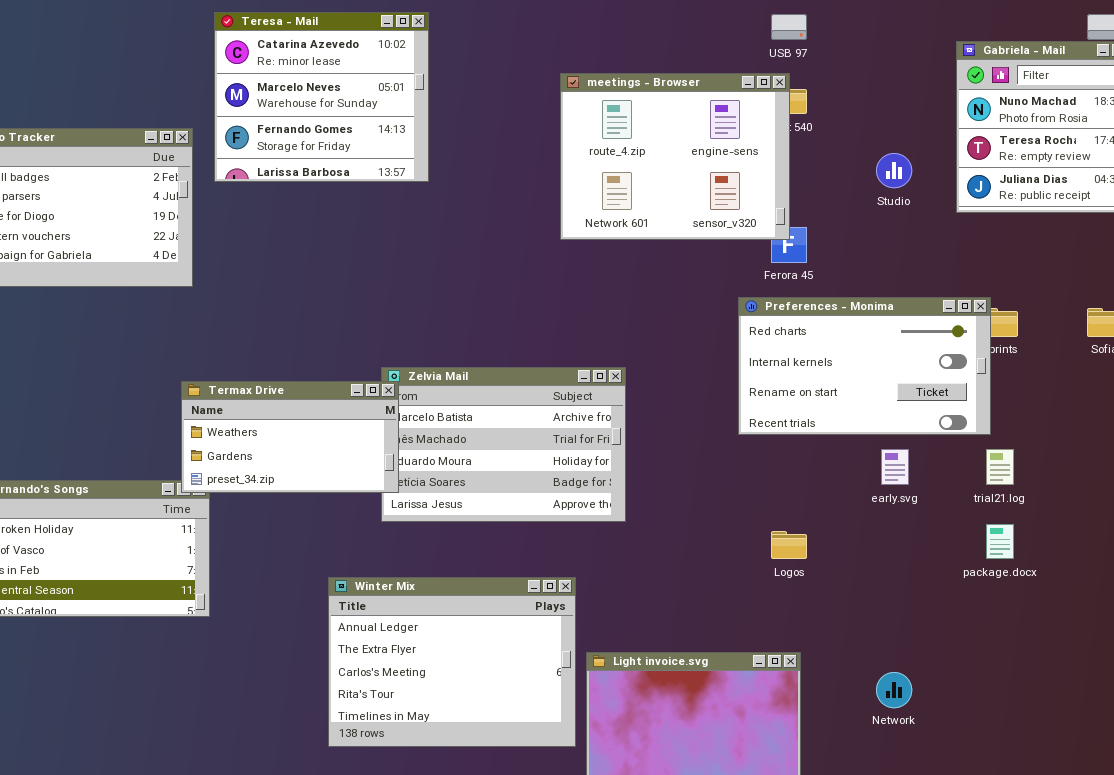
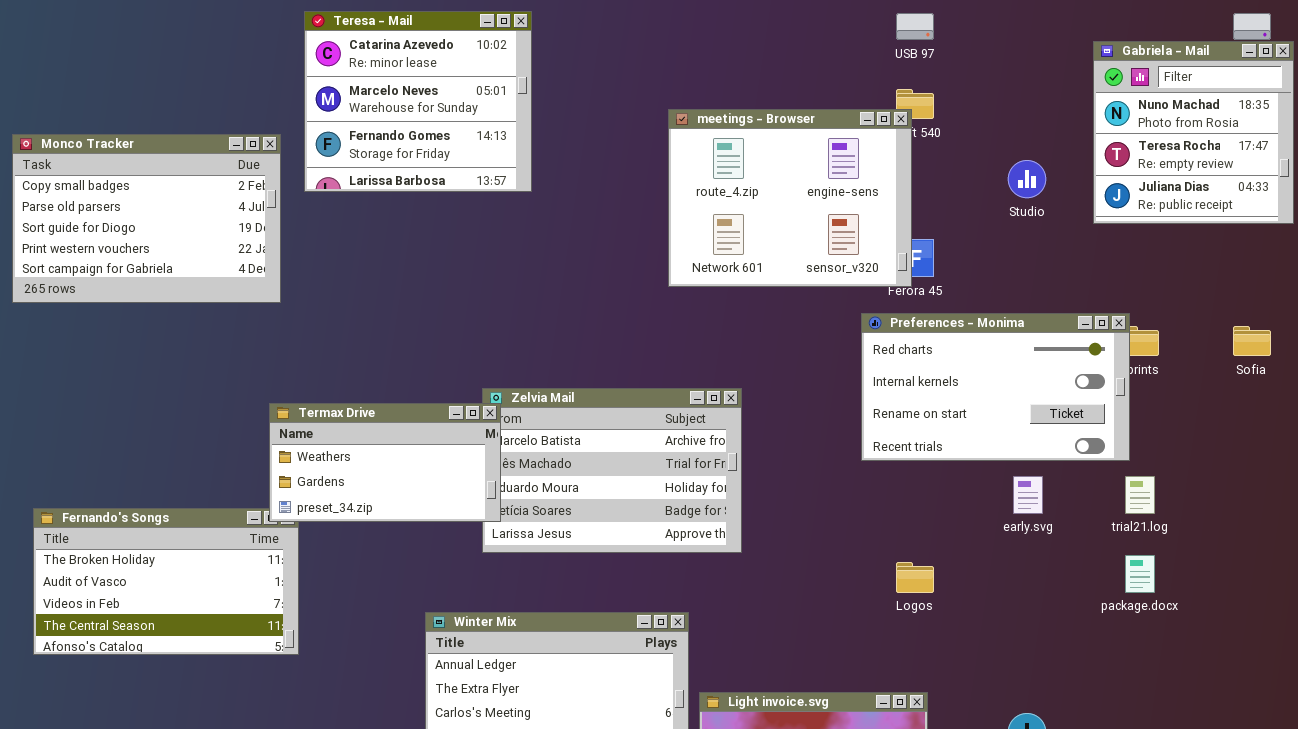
meetings - Browser: [560,73,790,240] -> [668,109,912,287], moved

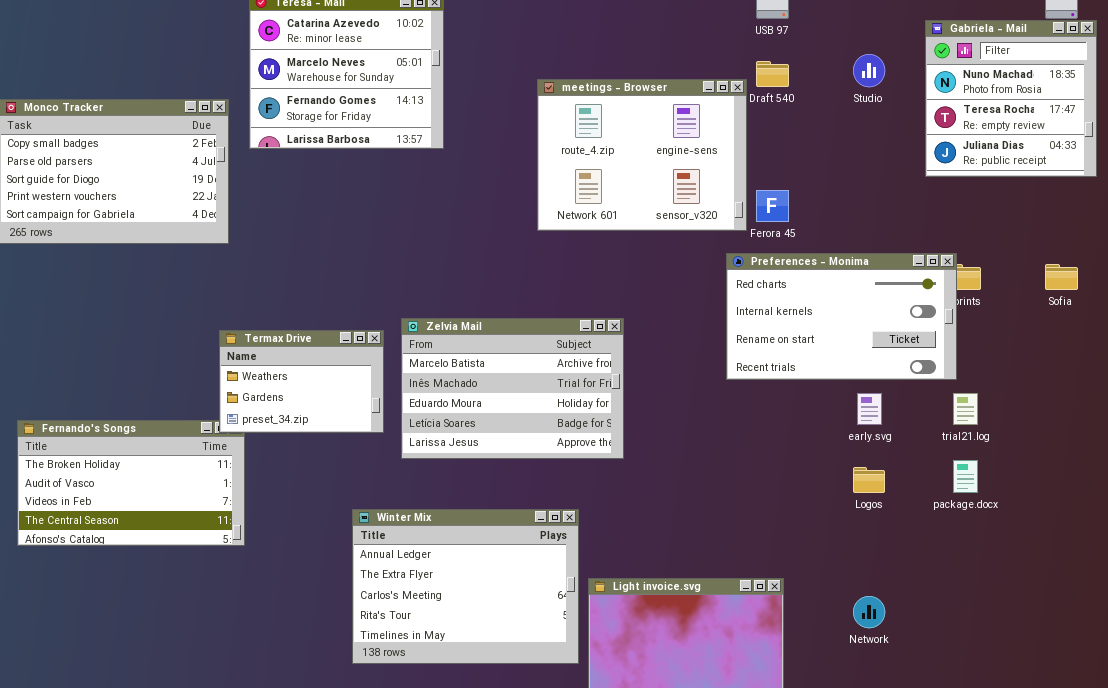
meetings - Browser: [668,109,912,287] -> [537,79,747,231], moved
Studio: [1008,160,1046,198] -> [853,54,885,87], moved
Termax Drive: [269,403,501,522] -> [219,330,384,433], resized
Logos: [896,562,934,593] -> [853,467,885,493], moved

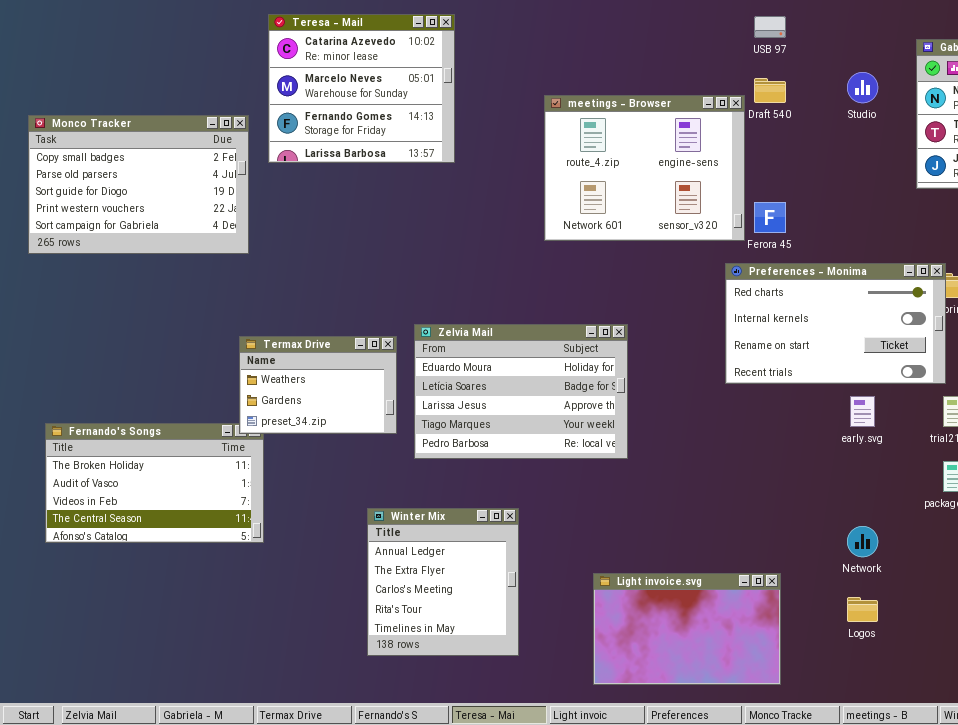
Zelvia Mail: [401,318,624,459] -> [414,324,628,459], scrolled down 2 rows
Logos: [853,467,885,493] -> [847,597,878,622], moved
Winter Mix: [352,509,579,664] -> [367,508,519,656], resized
Network: [853,596,885,628] -> [847,526,878,557], moved

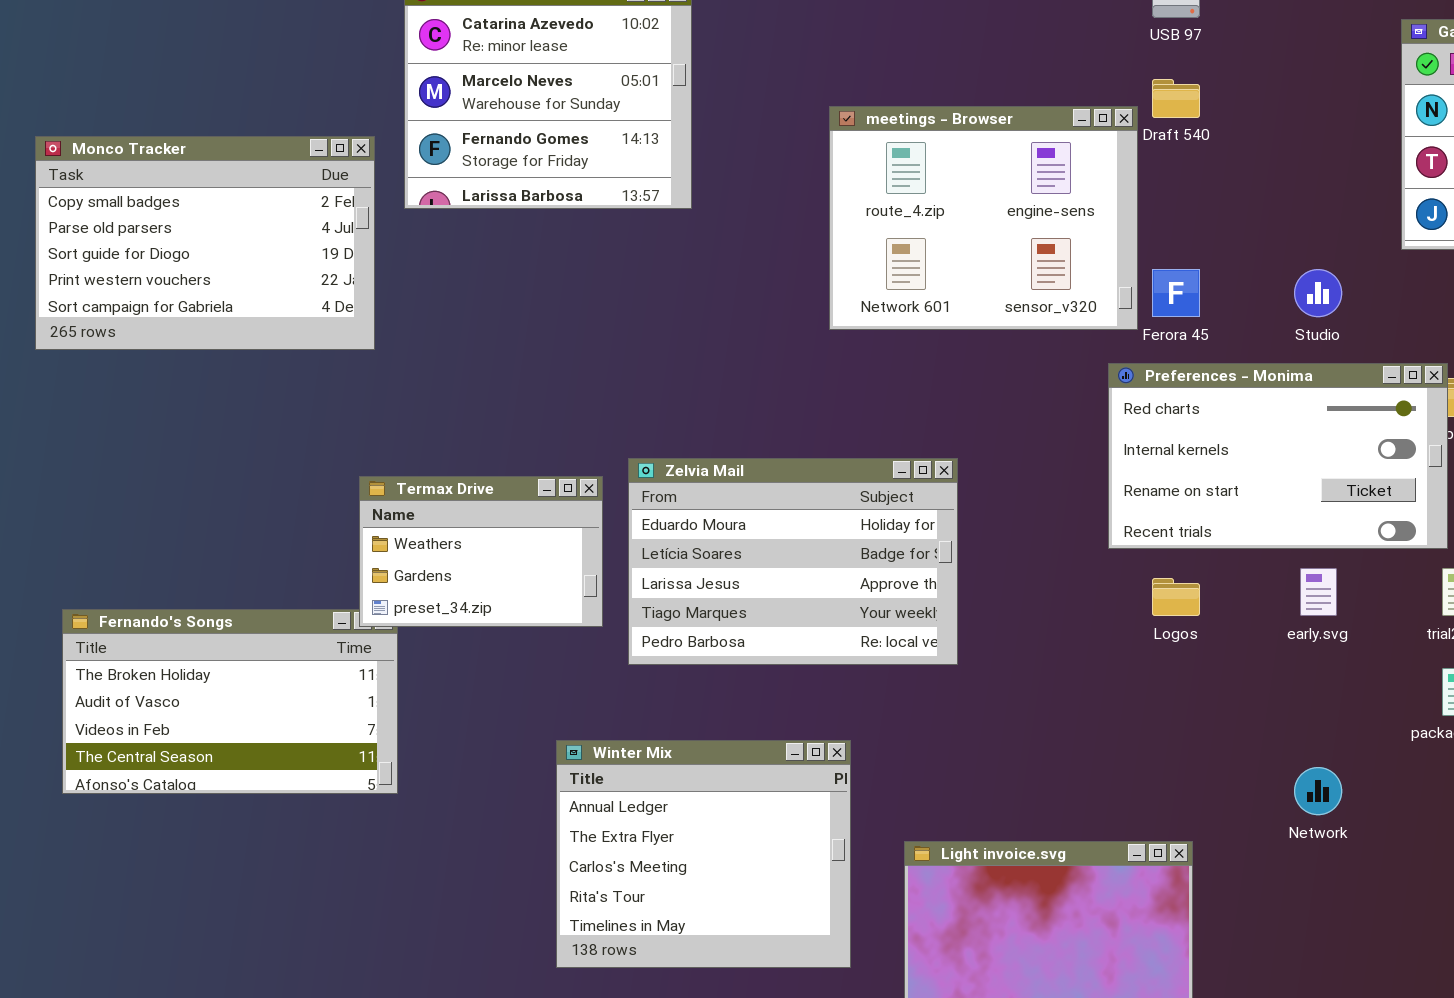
Studio: [847,72,878,103] -> [1294,269,1342,317], moved
Winter Mix: [367,508,519,656] -> [556,740,851,968], resized
Logos: [847,597,878,622] -> [1152,578,1200,616], moved

